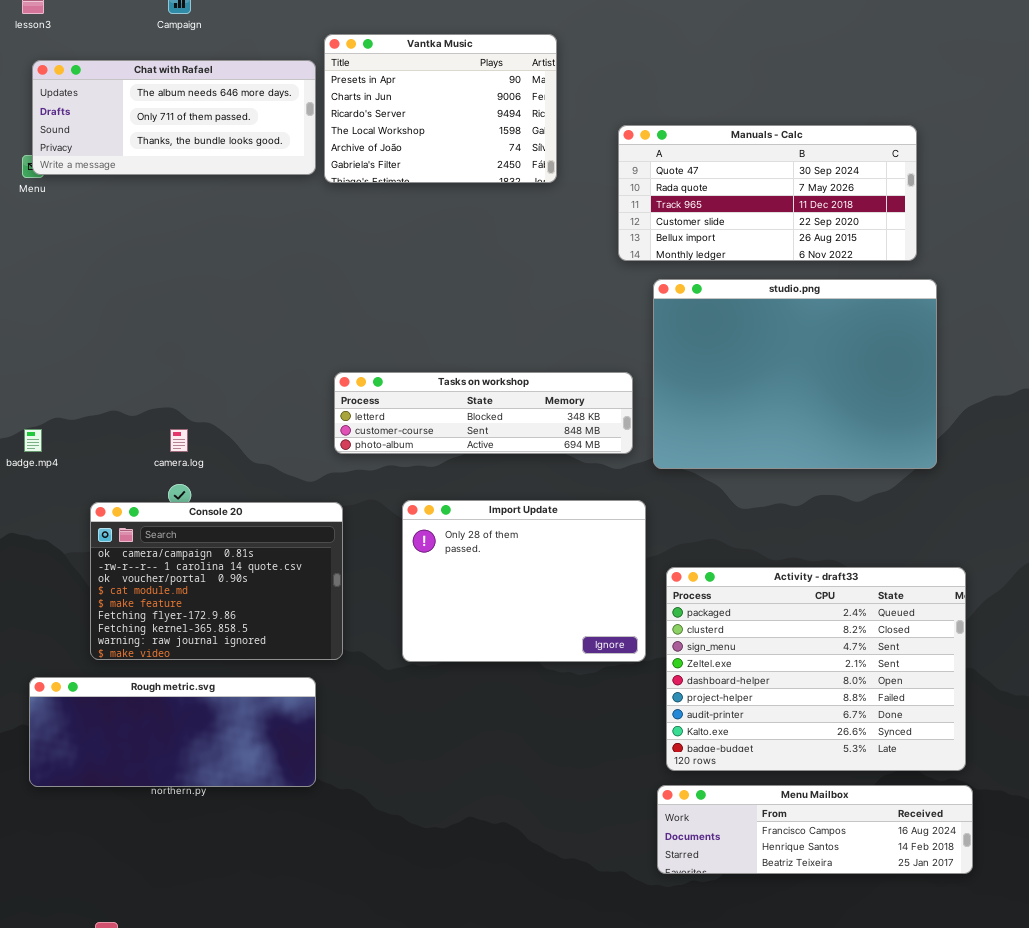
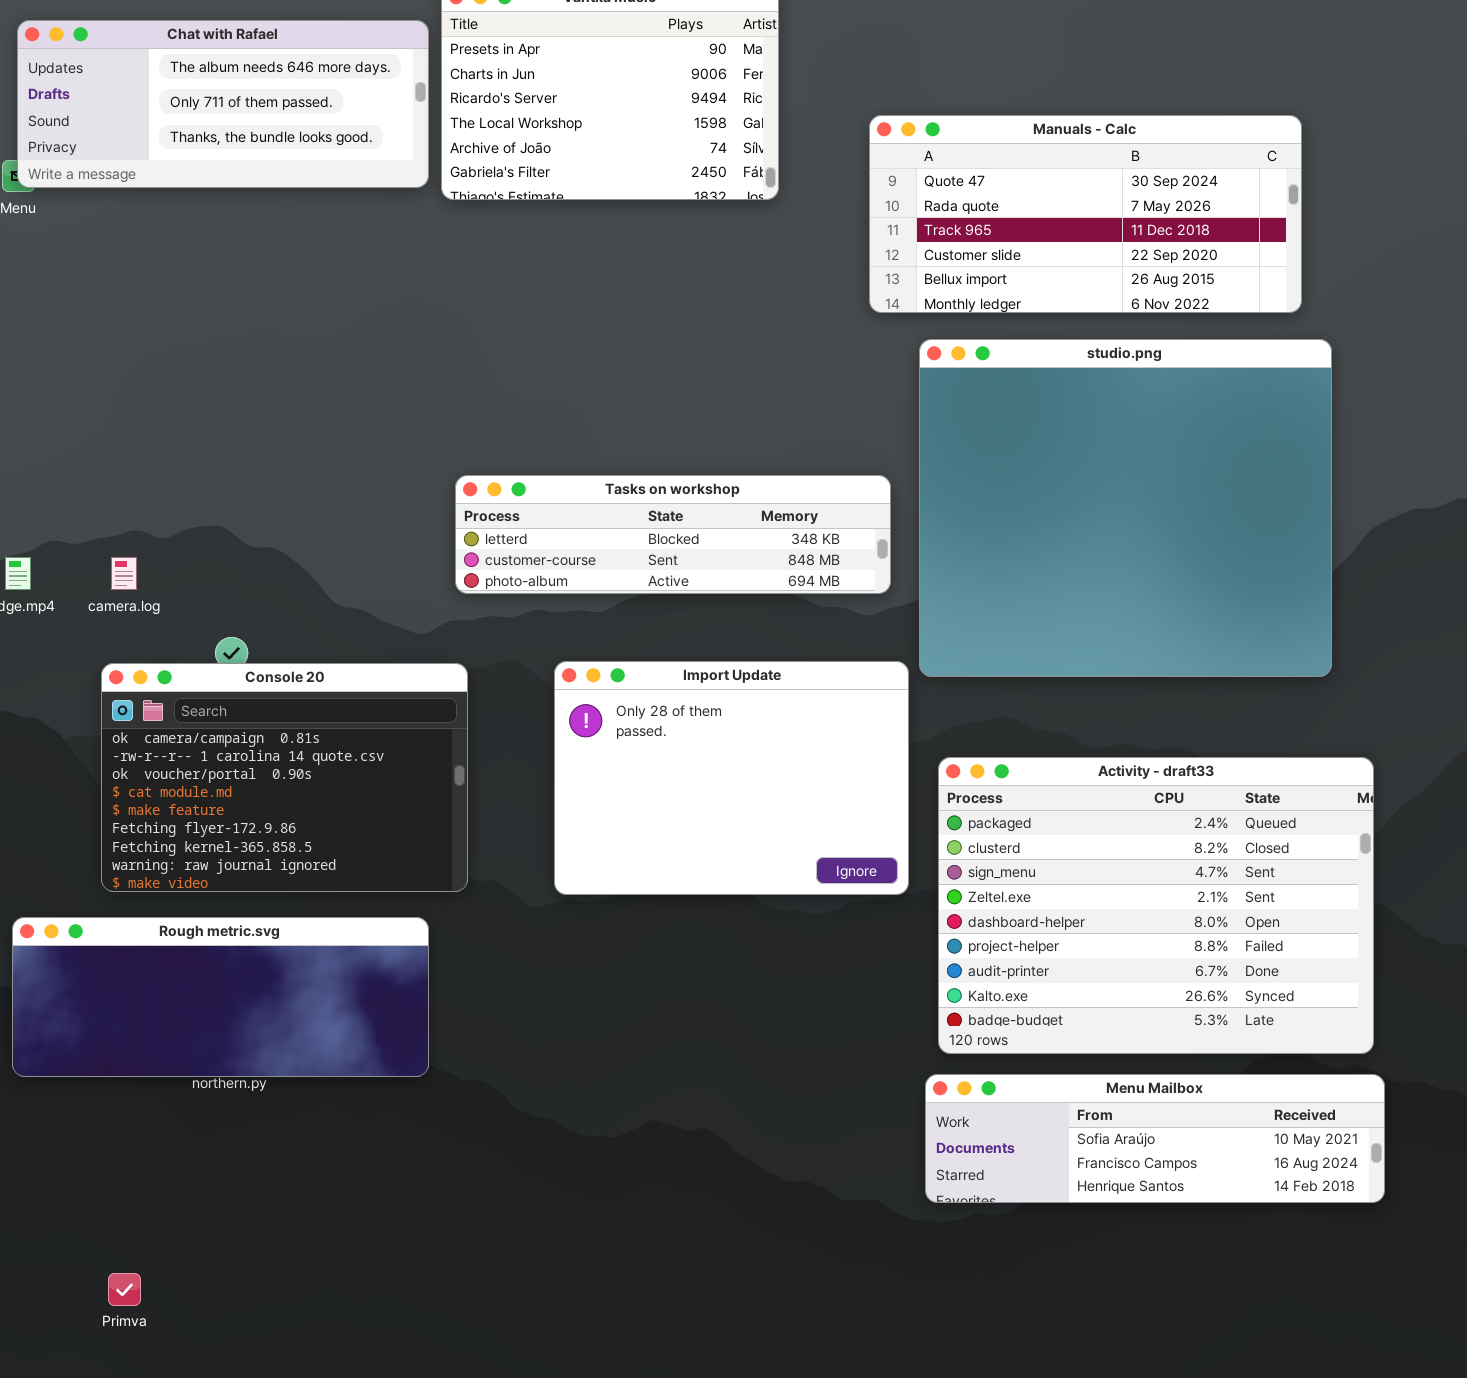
studio.png: [653,279,937,469] -> [919,339,1332,677], resized
camera.log: [170,429,188,452] -> [111,557,137,590], moved
Menu Mailbox: [657,785,973,874] -> [925,1074,1385,1203], scrolled up 1 row

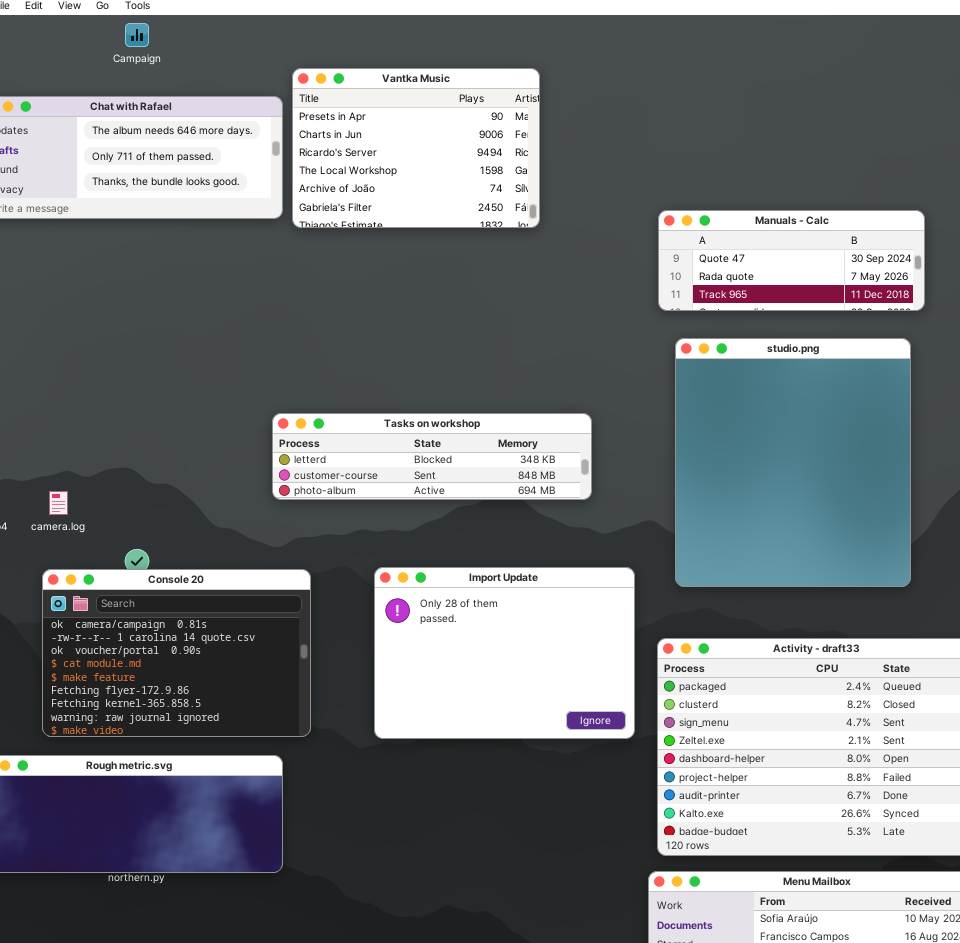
Manuals - Calc: [869,115,1302,313] -> [658,210,925,311], resized
studio.png: [919,339,1332,677] -> [675,338,911,587], moved, resized
Tasks on workshop: [455,475,891,594] -> [272,413,592,500], moved

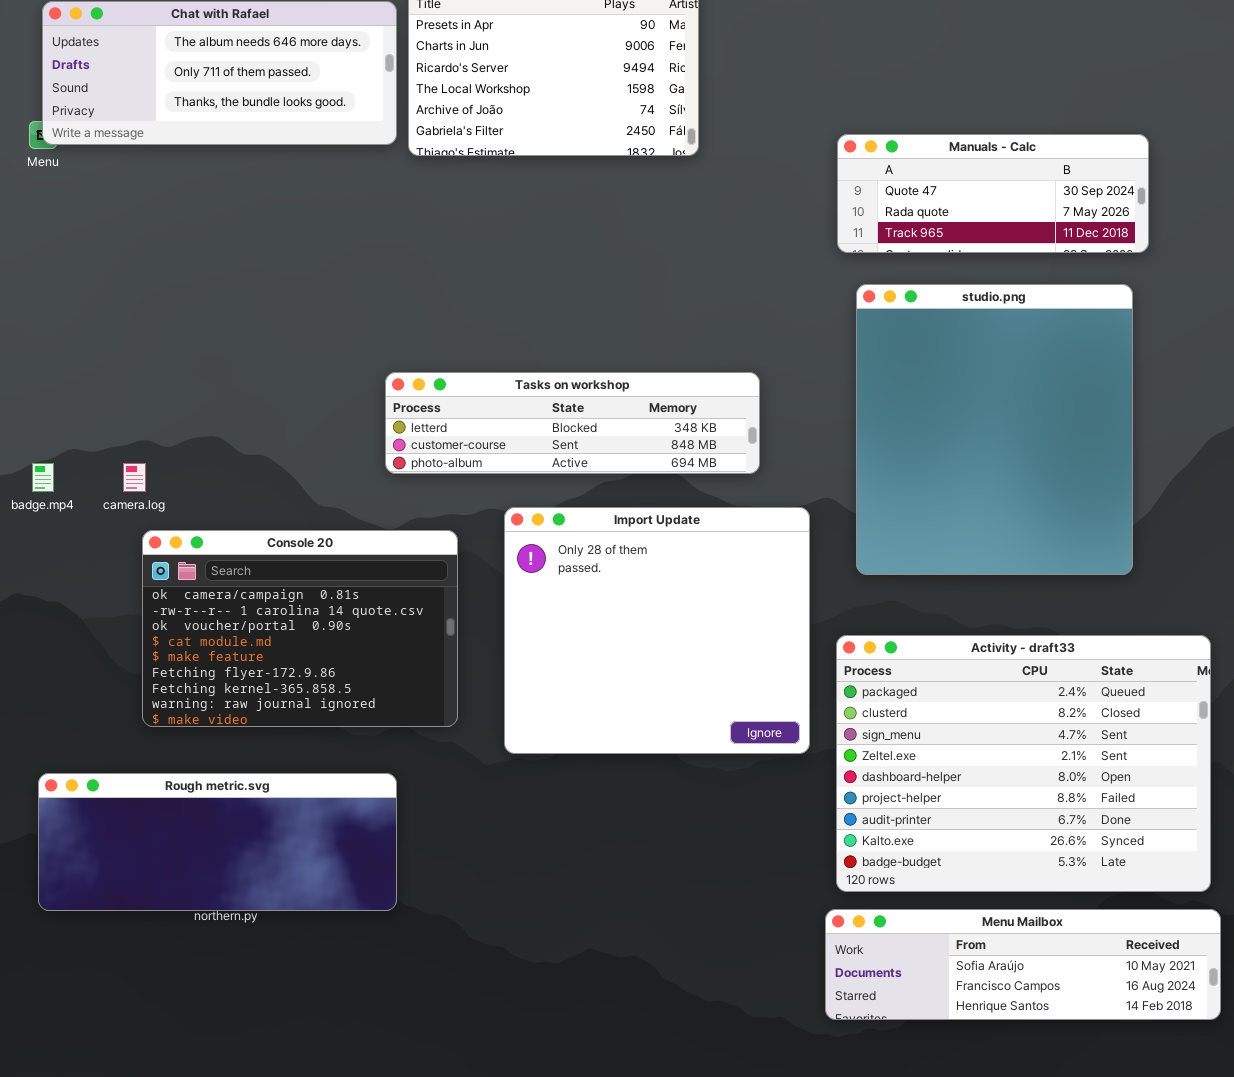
Import Update: [374,567,635,739] -> [504,507,810,754], resized
Console 20: [42,569,311,737] -> [142,530,458,727], moved

